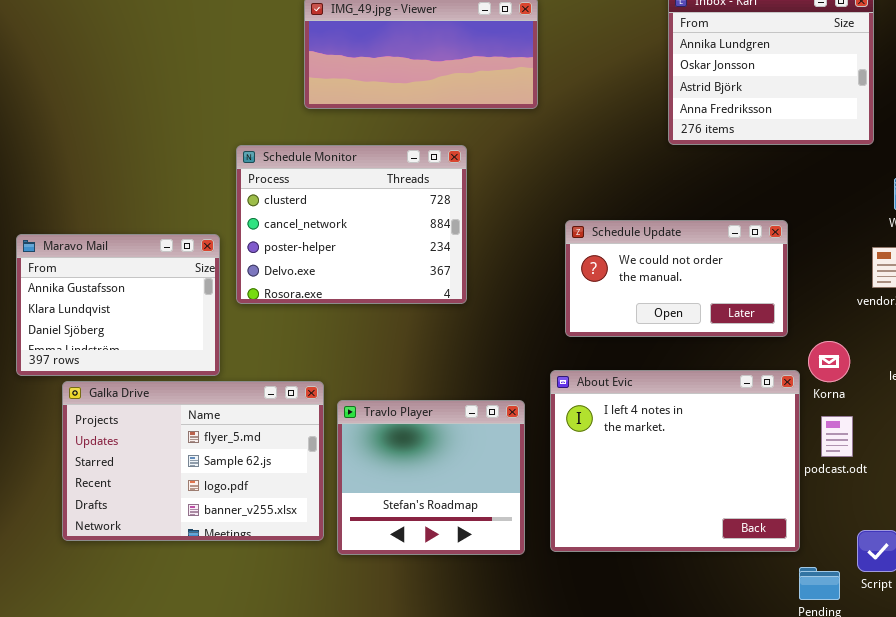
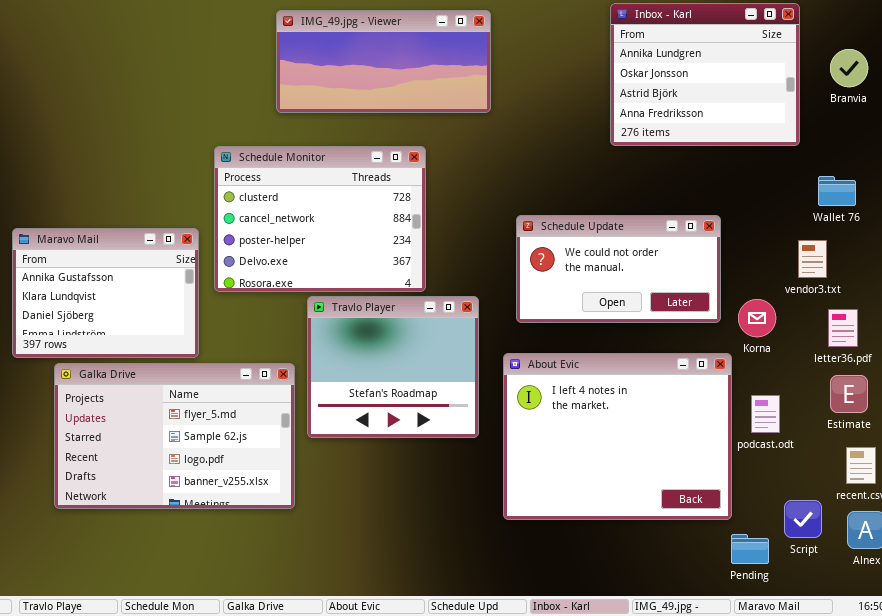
Korna: [808,341,850,382] -> [738,299,776,337], moved
Travlo Player: [337,400,525,555] -> [307,296,479,438], moved

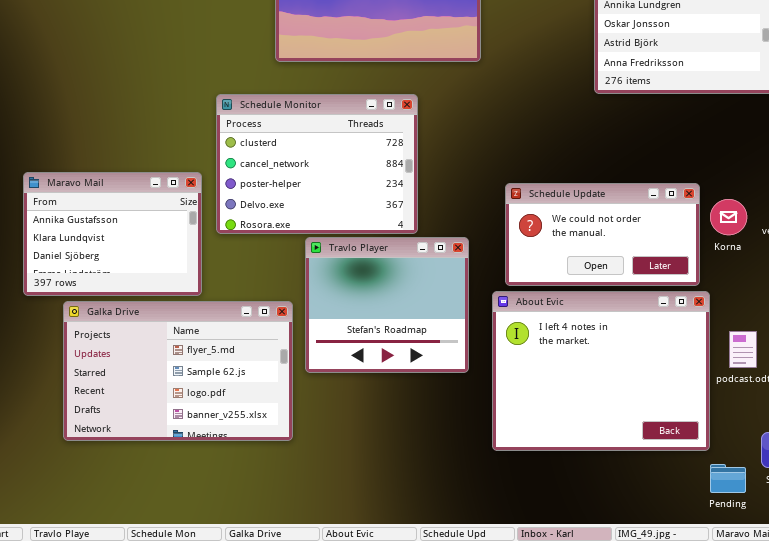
Schedule Update: [516,215,721,323] -> [505,183,700,286], moved
Korna: [738,299,776,337] -> [710,199,747,235], moved

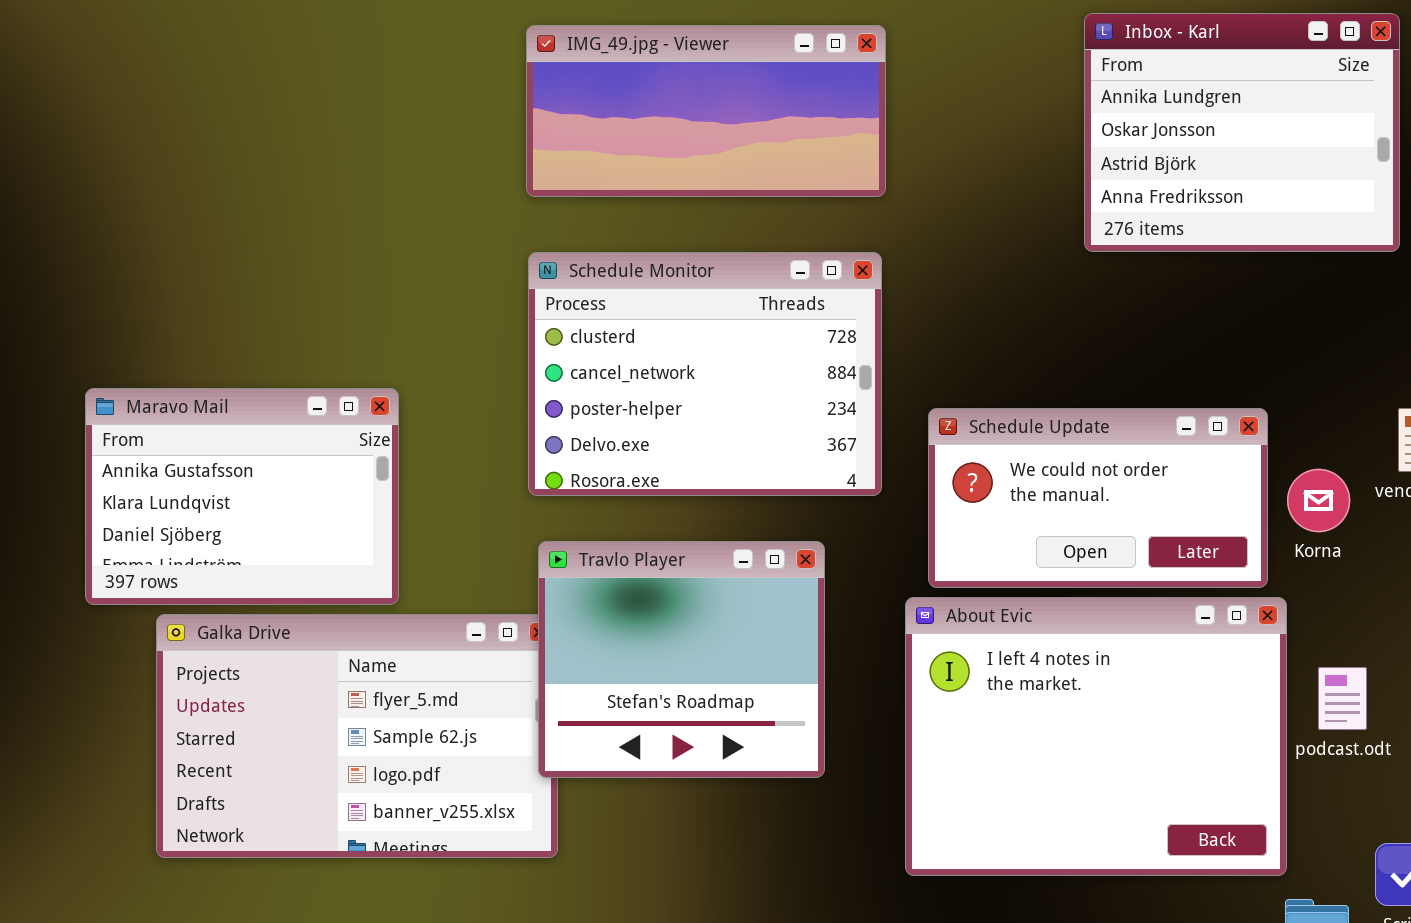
Schedule Monitor: [216,94,418,234] -> [528,252,882,496], moved
Korna: [710,199,747,235] -> [1287,469,1350,532], moved
Travlo Player: [305,237,469,373] -> [538,541,825,778], moved

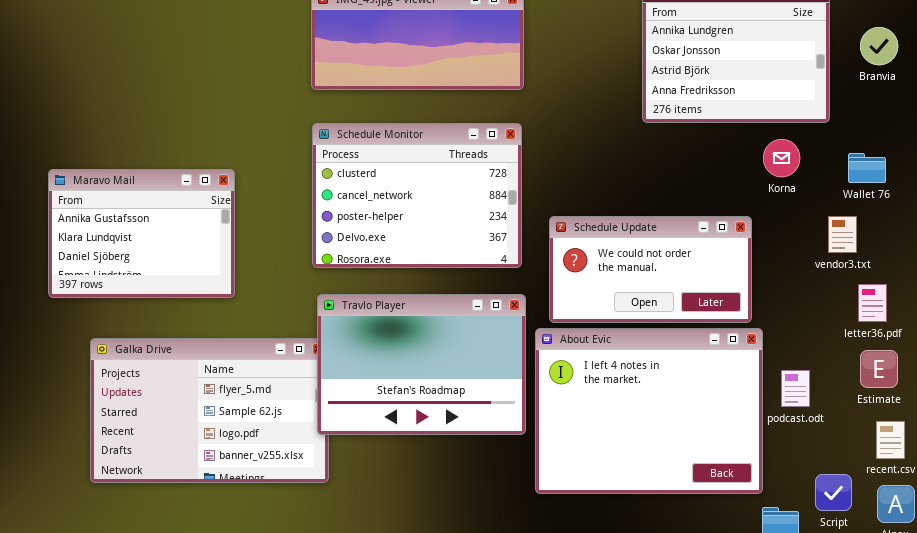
Maravo Mail: [85,388,399,605] -> [48,169,235,298], moved
Korna: [1287,469,1350,532] -> [763,139,800,177], moved
Travlo Player: [538,541,825,778] -> [317,294,526,435], resized

